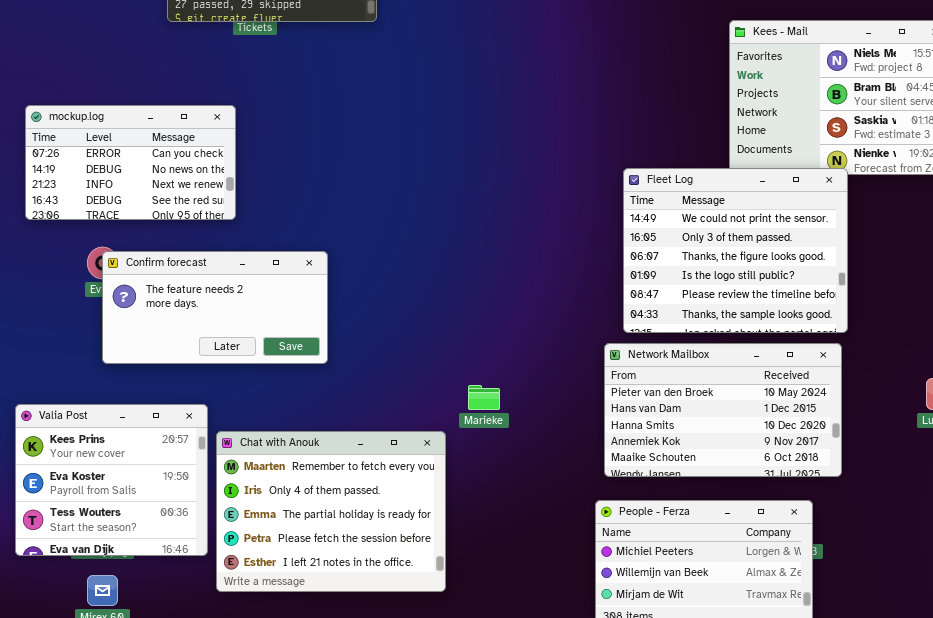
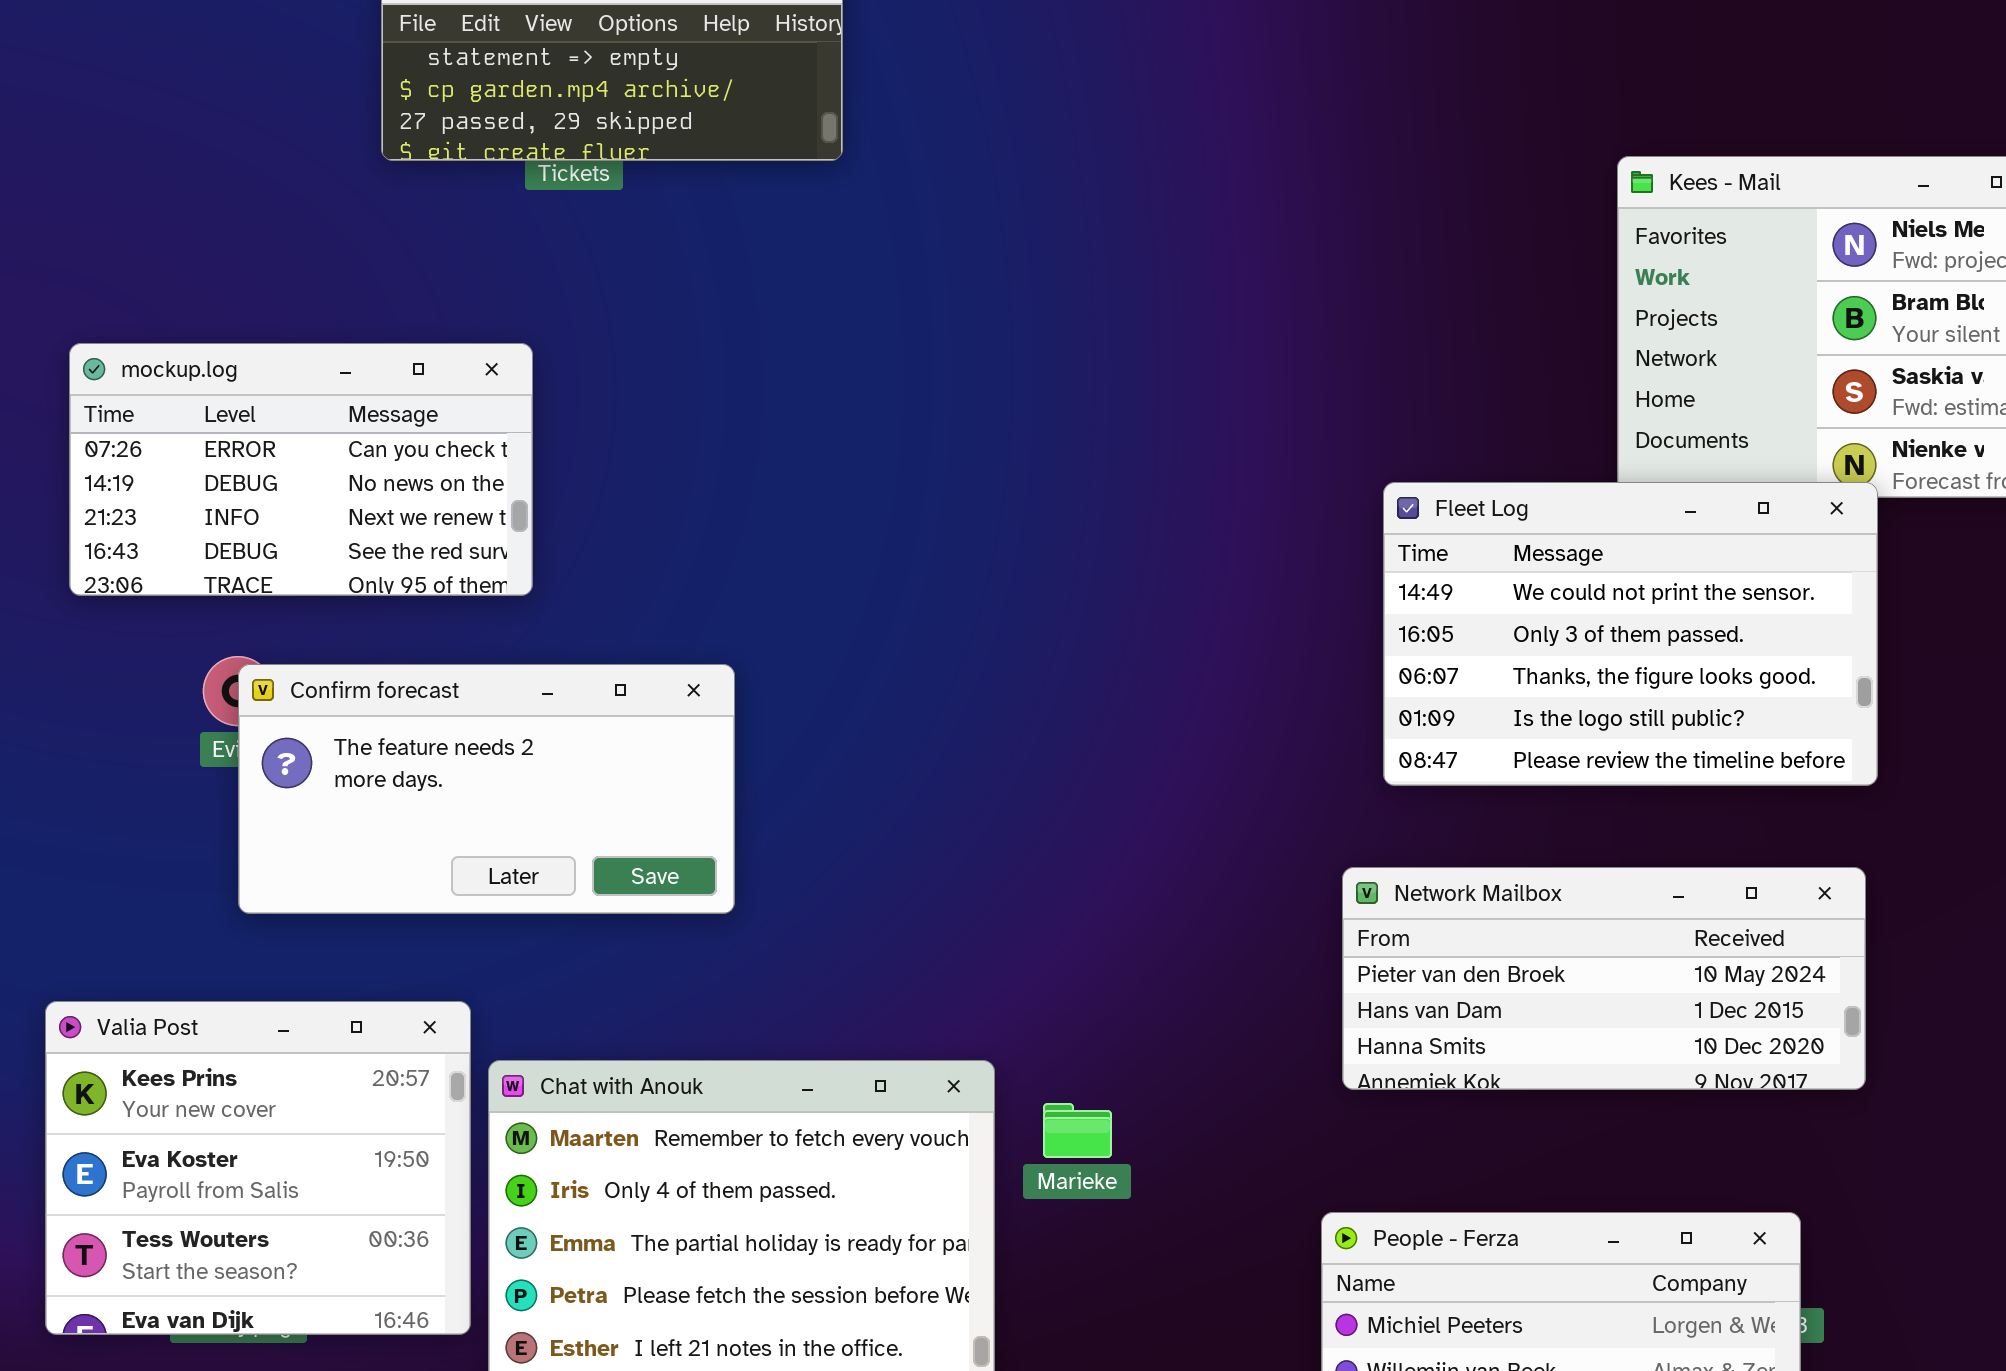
Fleet Log: [623,168,848,333] -> [1383,482,1878,786], resized
Network Mailbox: [604,343,842,477] -> [1342,867,1866,1090], resized
Marieke: [468,385,500,410] -> [1043,1103,1112,1158], moved

